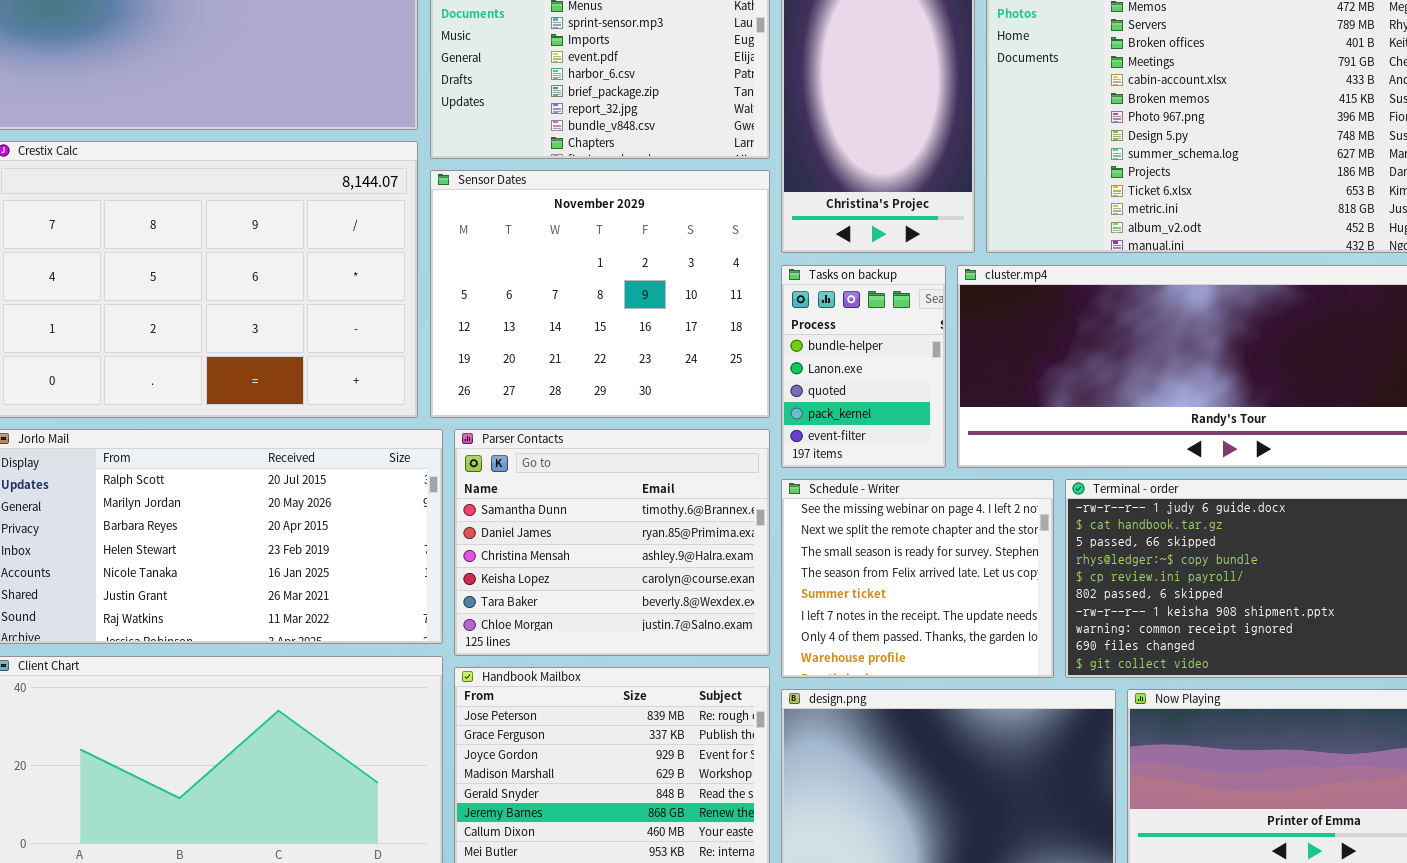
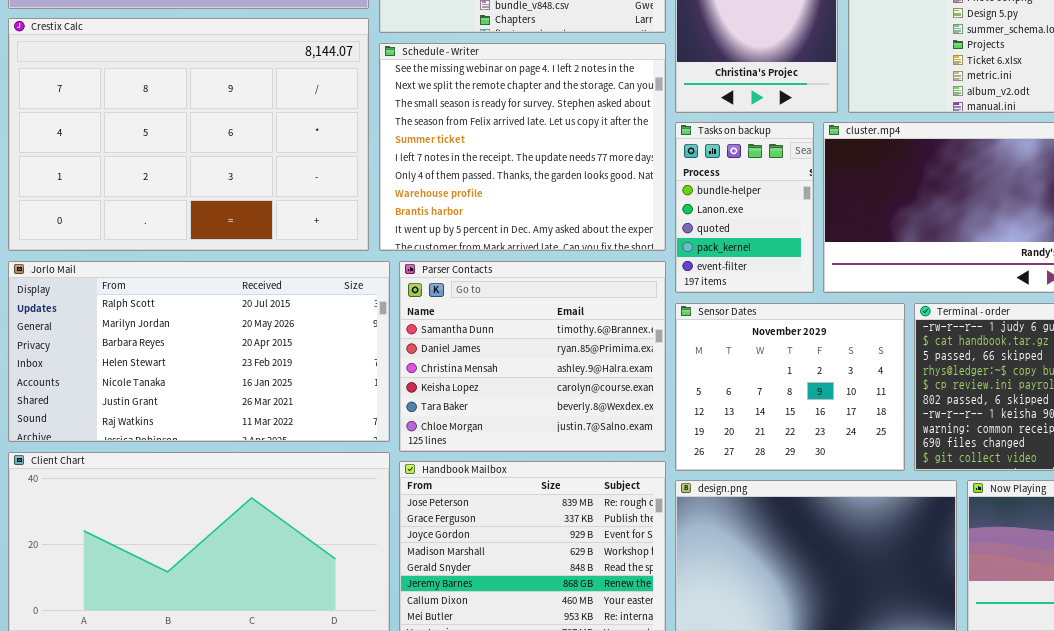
Sensor Dates: [430,170,770,418] -> [675,303,905,471], moved, resized
Schedule - Writer: [781,479,1054,678] -> [379,43,666,251], moved, resized

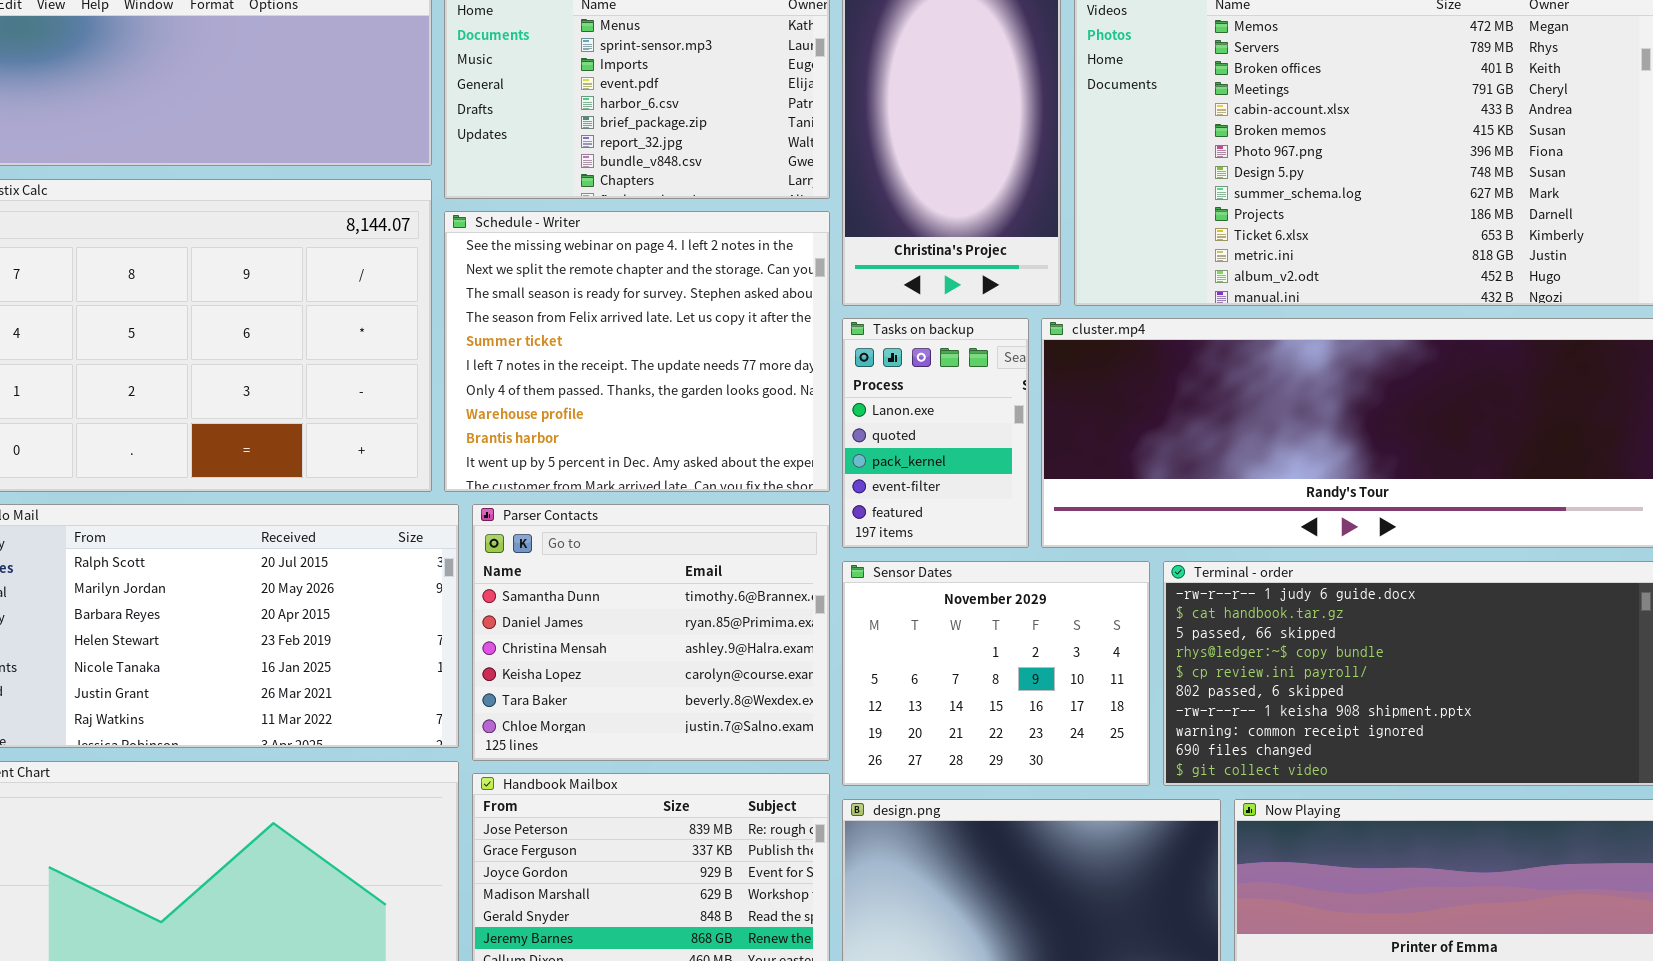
Tasks on backup: [675,122,814,293] -> [842,318,1029,548], scrolled down 1 row

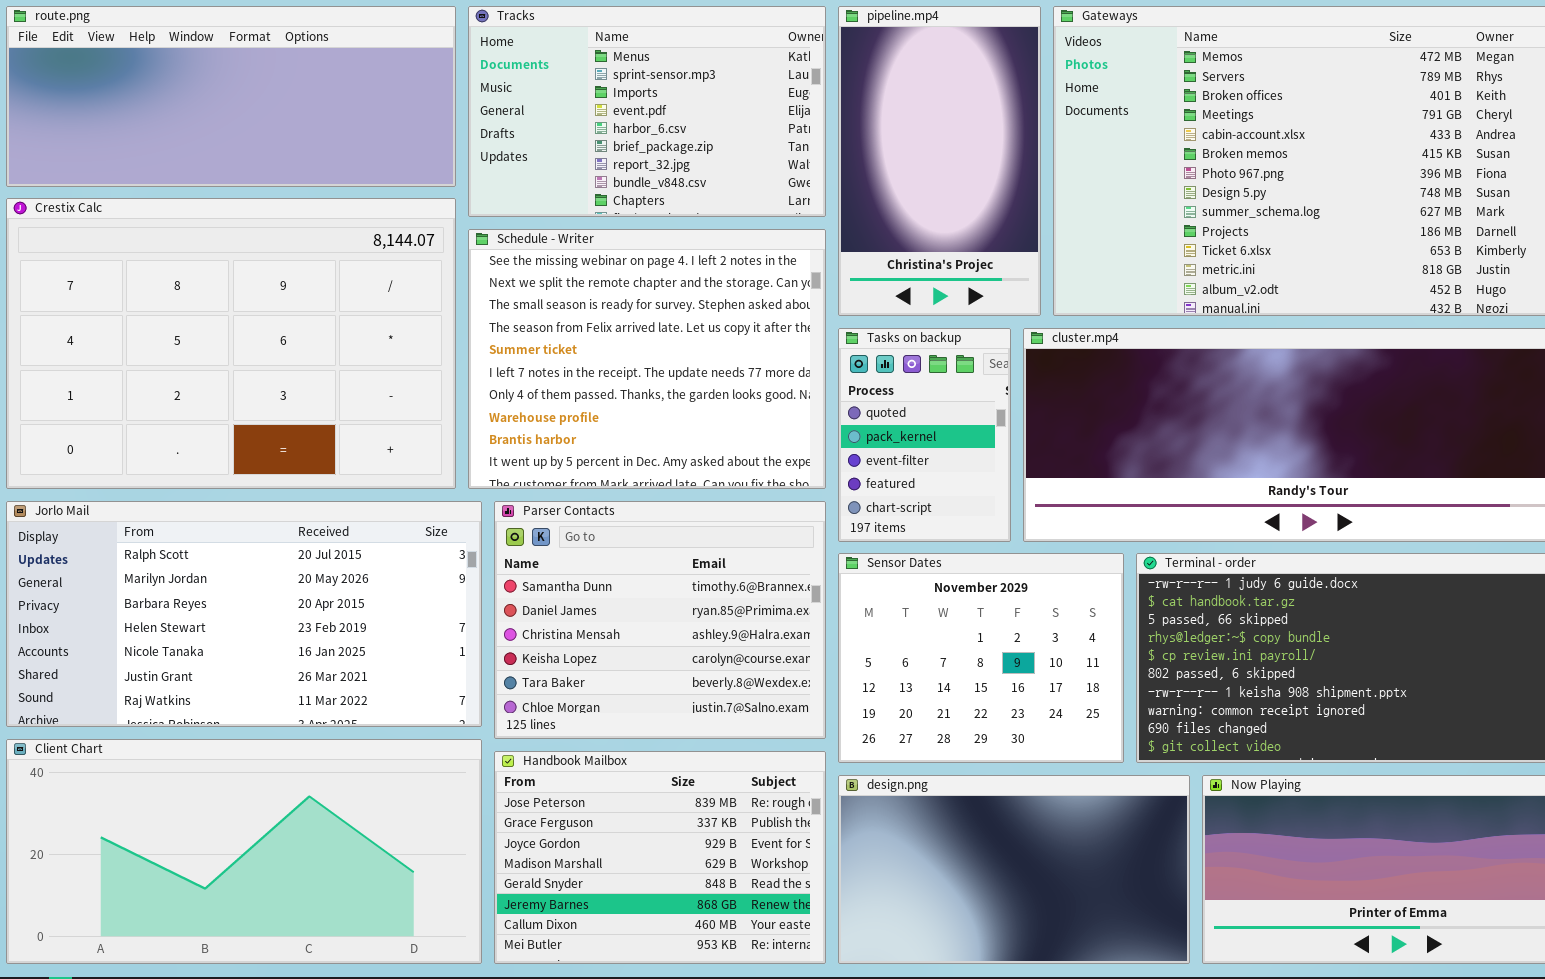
Tasks on backup: [842,318,1029,548] -> [838,328,1011,542], scrolled down 1 row

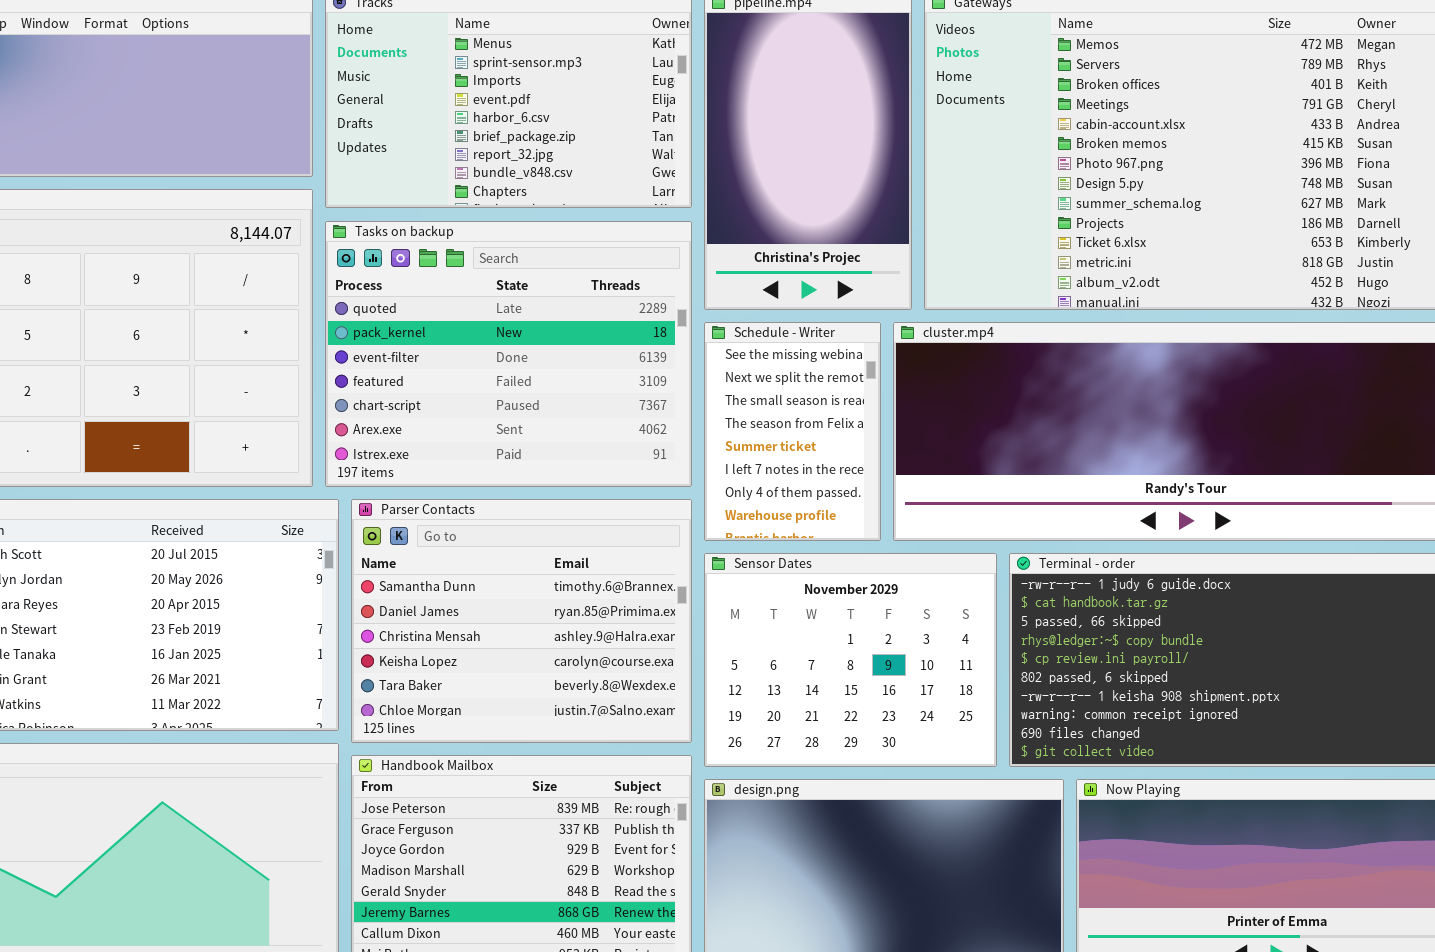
Schedule - Writer: [468,229,826,489] -> [704,322,881,541], moved, resized
Tasks on backup: [838,328,1011,542] -> [325,221,692,487], moved, resized

